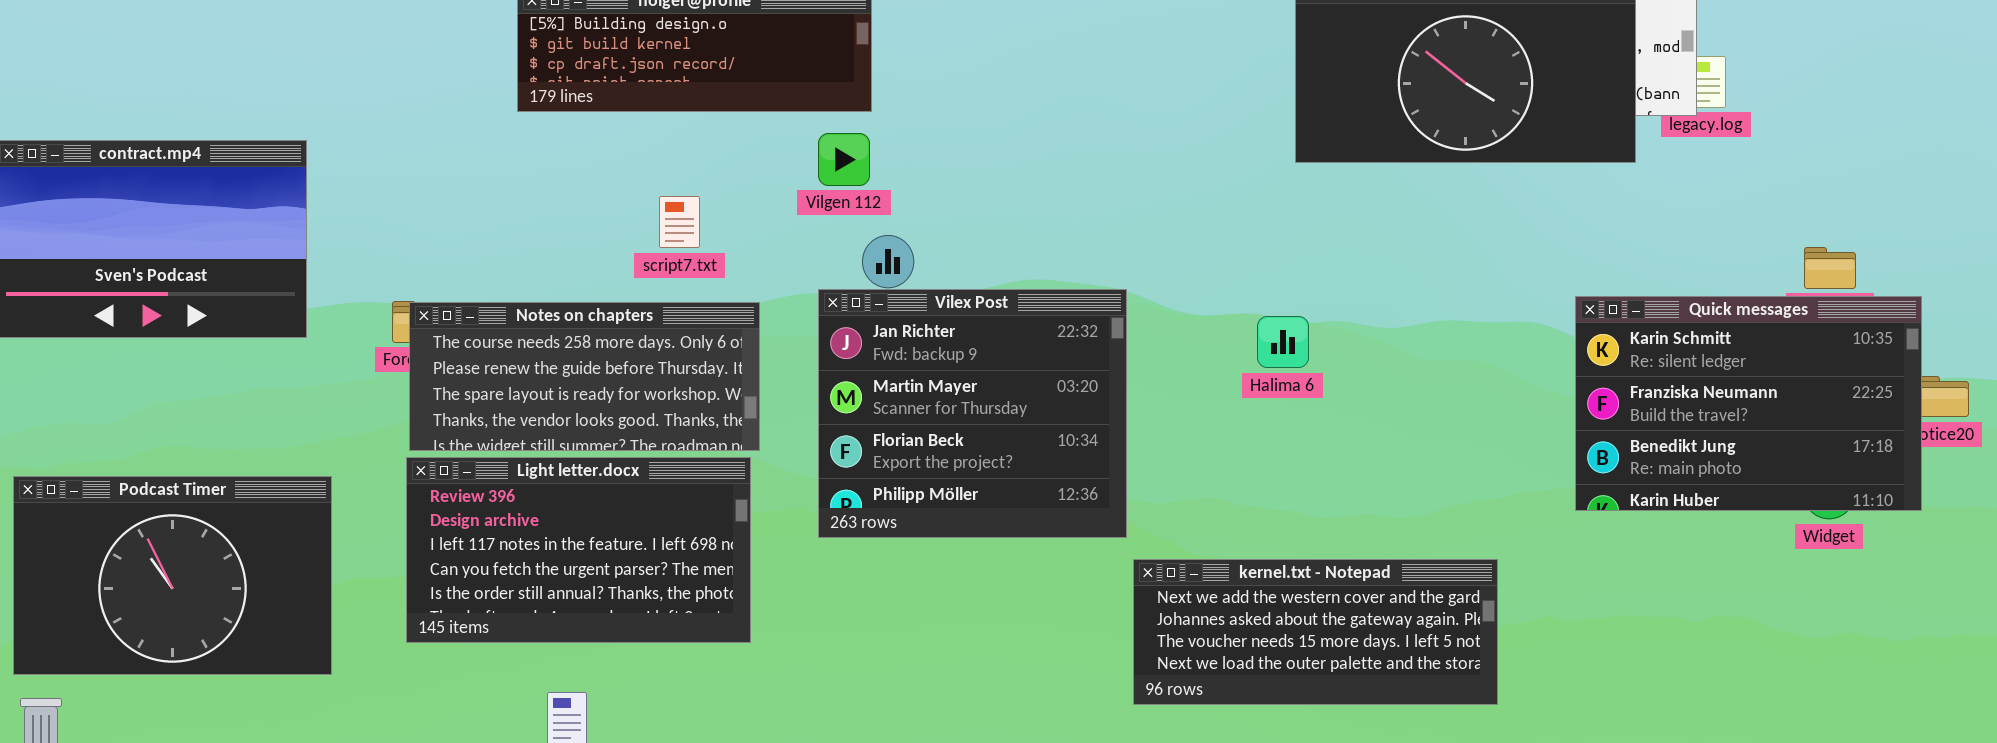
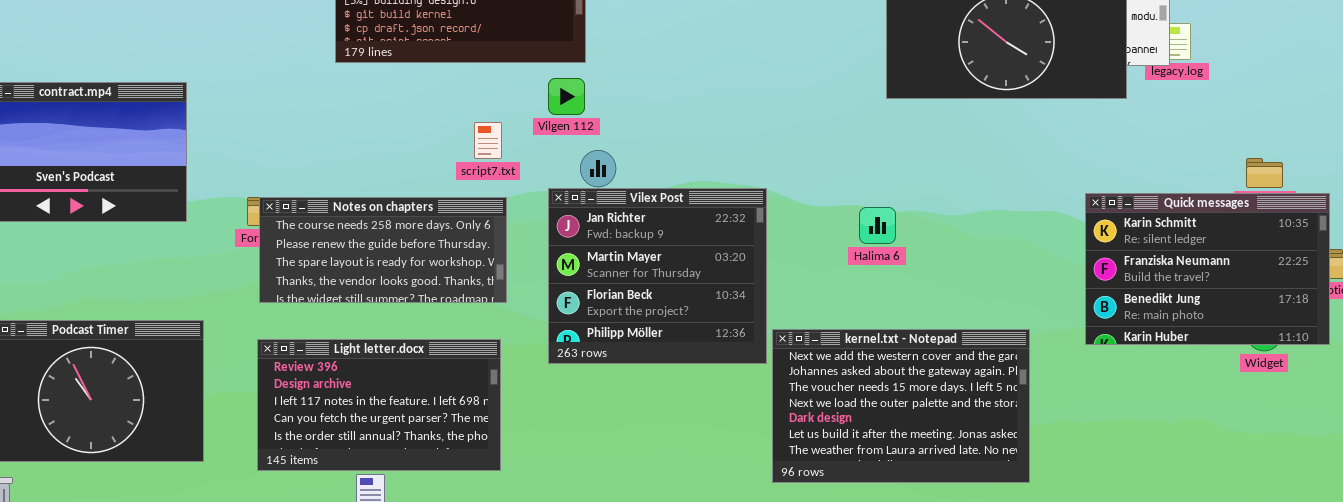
script7.txt: [659,196,700,248] -> [474,122,502,159], moved
Light letter.docx: [406,457,751,643] -> [257,339,501,471], moved
kernel.txt - Notepad: [1133,559,1498,705] -> [772,329,1030,483], resized

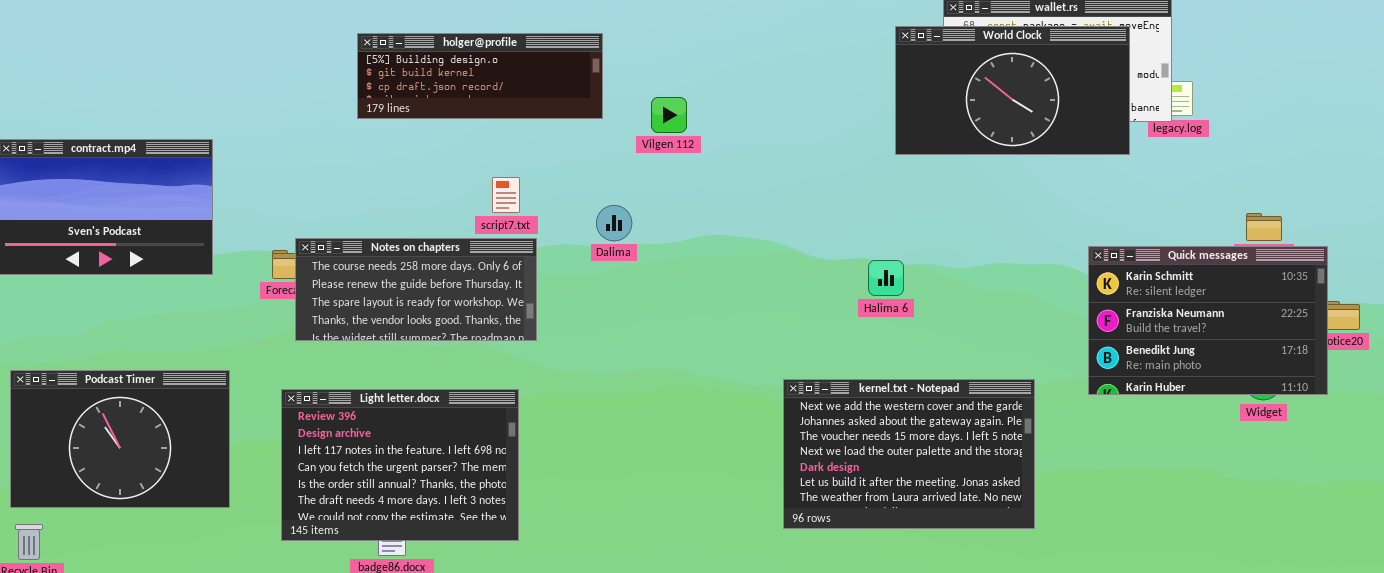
Vilgen 112: [548,78,585,115] -> [651,97,687,133], moved
Vilex Post: [548,188,767,364] -> none, closed
Notes on chapters: [259,197,507,303] -> [295,238,537,341], moved
Light letter.docx: [257,339,501,471] -> [281,389,519,541], resized

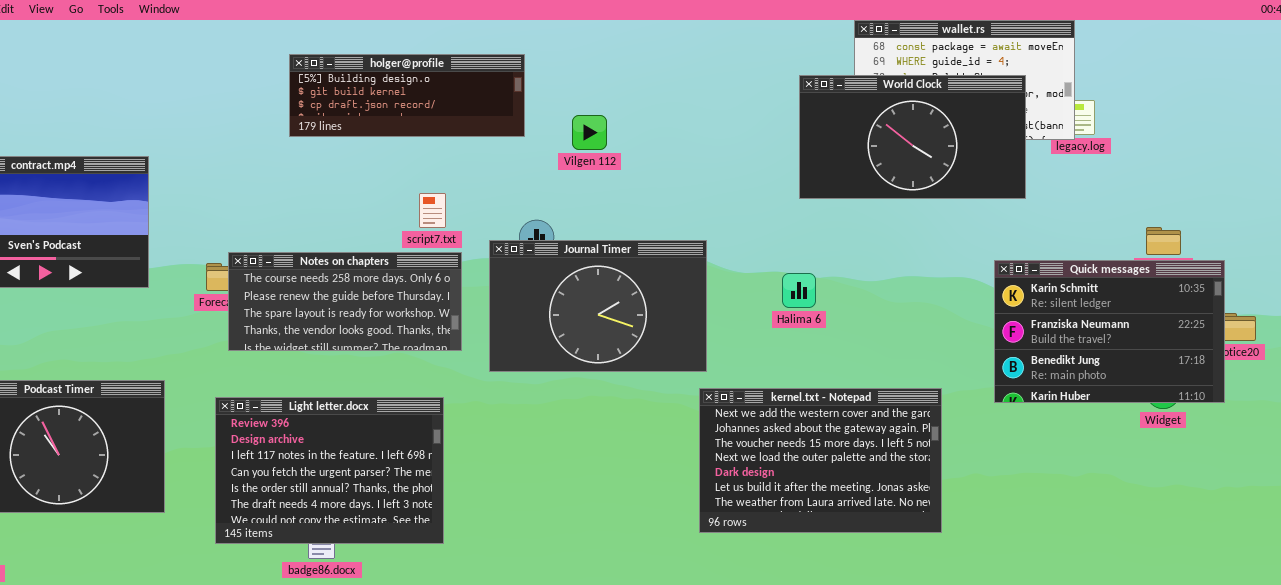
World Clock: [895,26,1130,155] -> [799,75,1026,199], moved
Journal Timer: none -> [489,240,707,372], opened

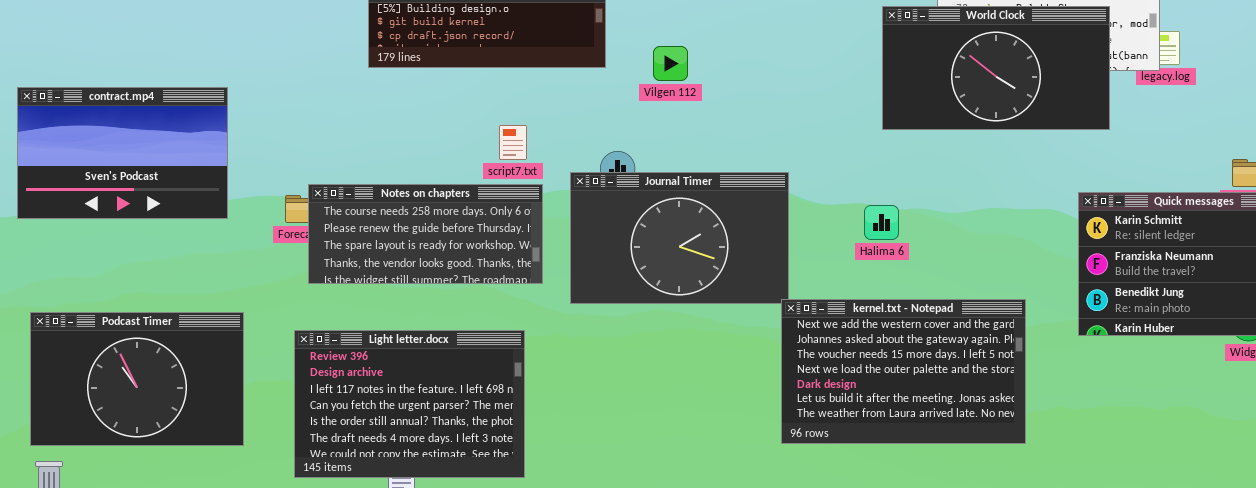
kernel.txt - Notepad: [699,388,942,533] -> [781,299,1026,444], moved

